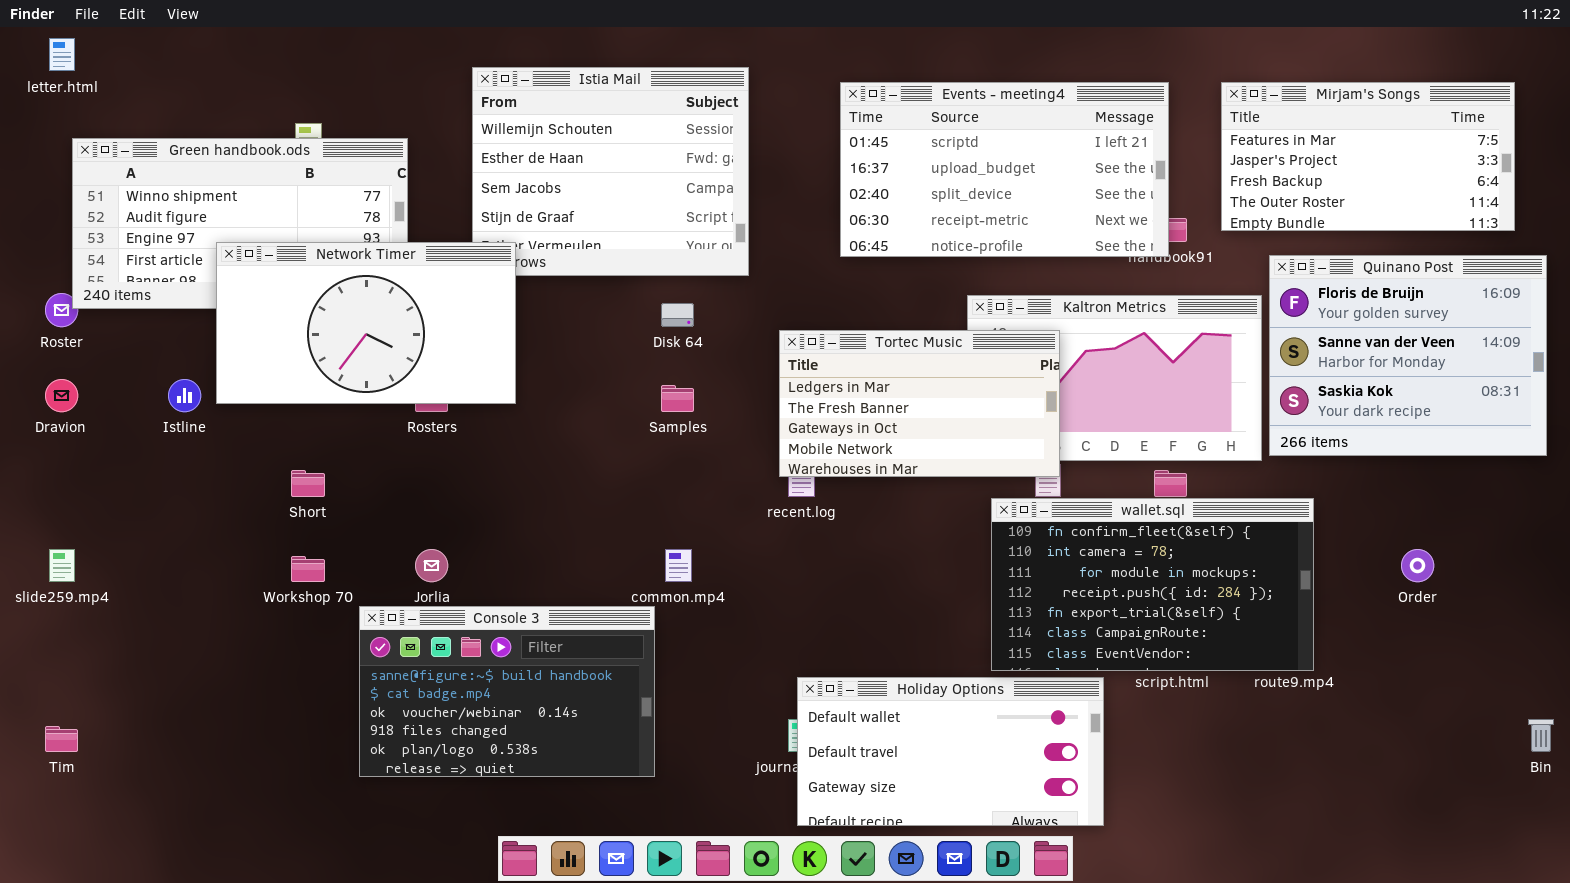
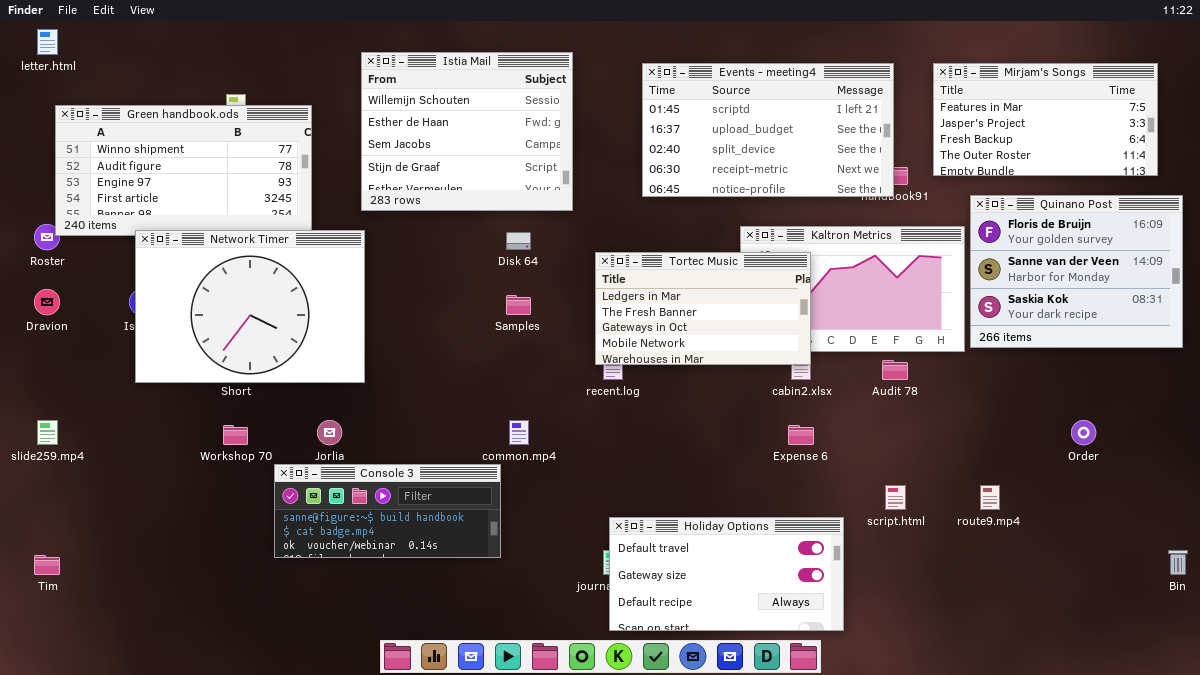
Network Timer: [216,242,516,404] -> [135,230,365,383], moved, resized
wallet.sql: [991,498,1314,671] -> none, closed
Console 3: [359,606,655,777] -> [274,464,501,558], resized
Holiday Options: [797,677,1104,826] -> [609,517,844,631], scrolled down 1 row

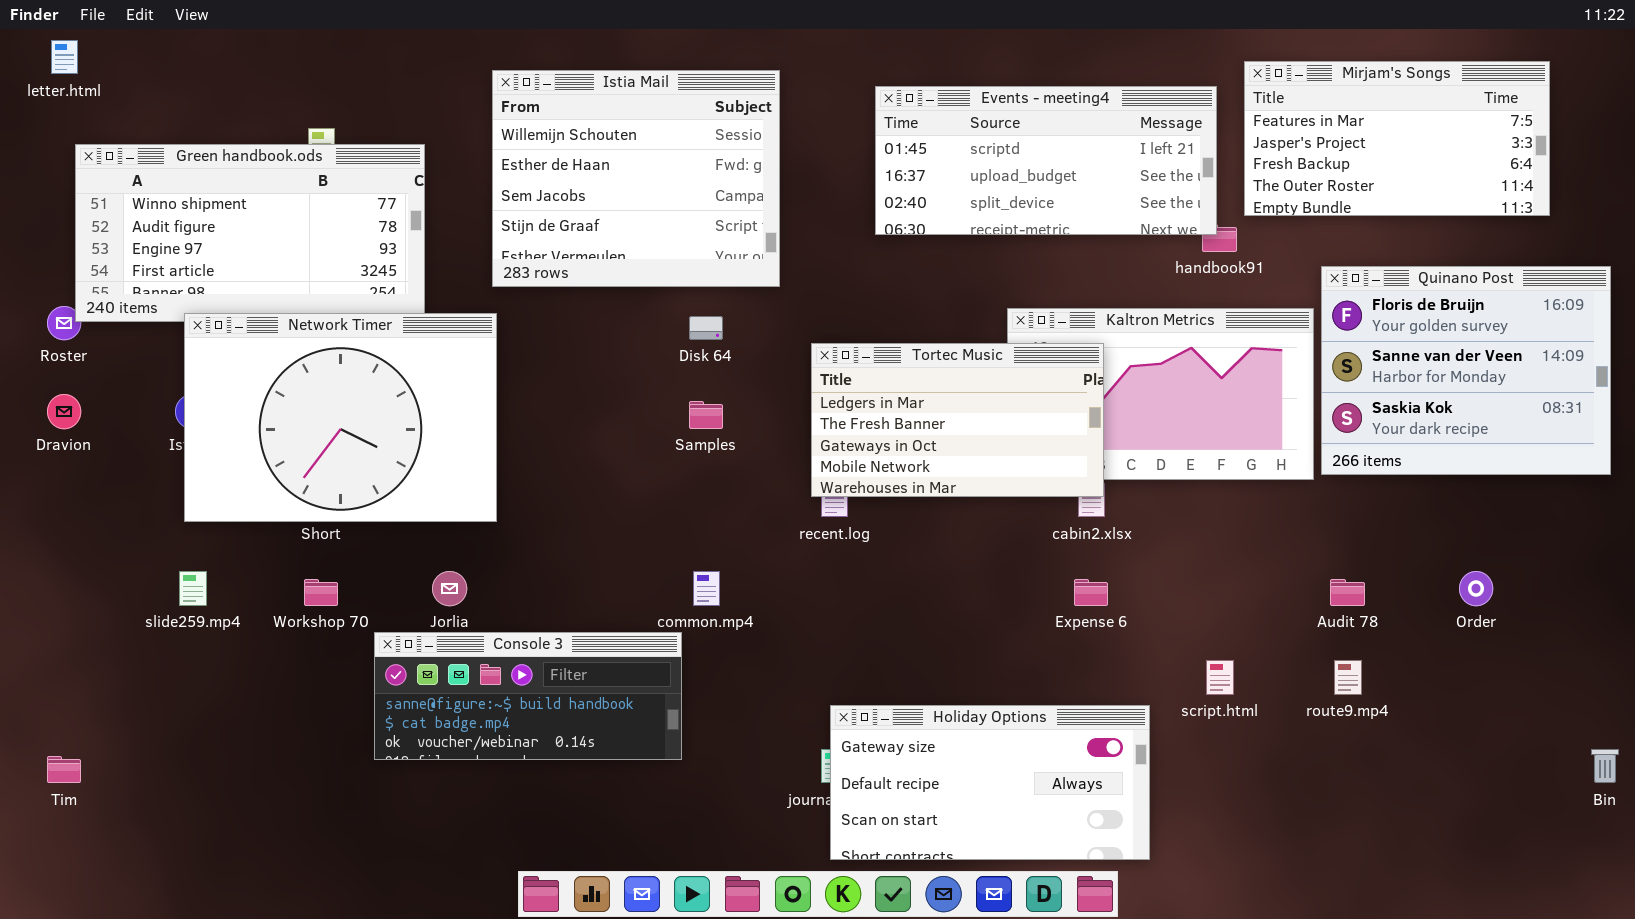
Events - meeting4: [642,63,894,197] -> [875,86,1217,235], resized
Mirjam's Songs: [933,63,1158,176] -> [1244,61,1550,216], moved
Audit 78: [882,360,908,380] -> [1330,579,1365,606], moved
slide259.mp4: [37,420,58,445] -> [179,571,207,606], moved
Holiday Options: [609,517,844,631] -> [830,705,1150,860], scrolled down 1 row

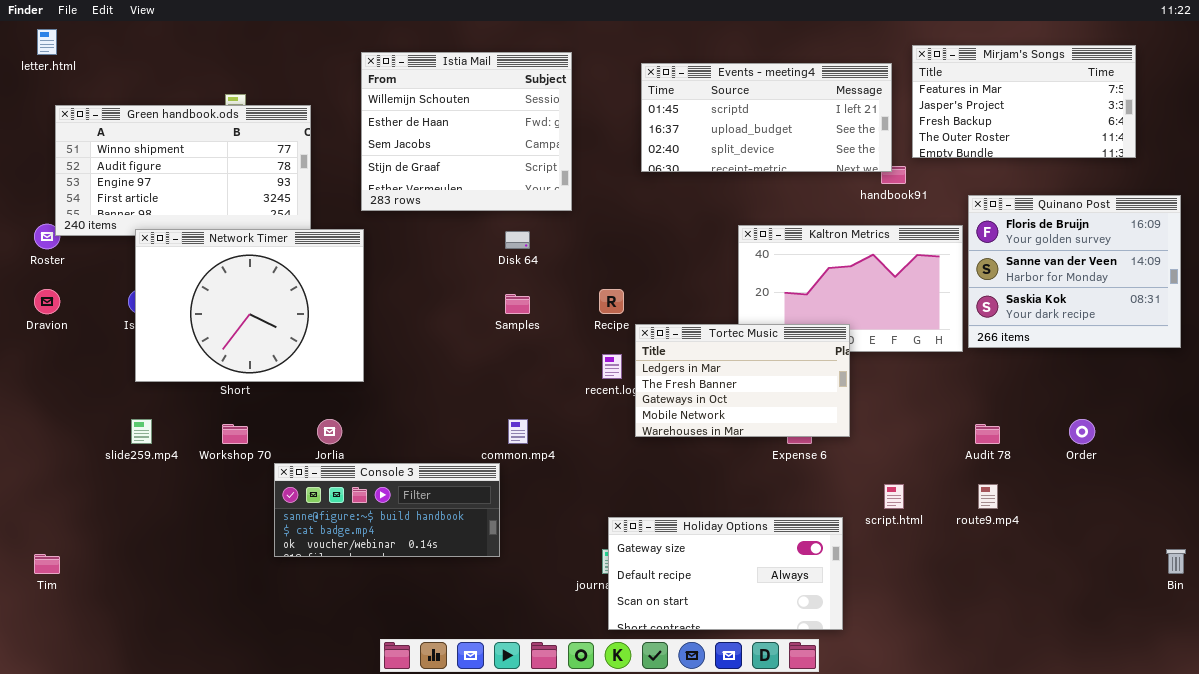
Tortec Music: [811,343,1104,497] -> [635,324,850,437], moved

